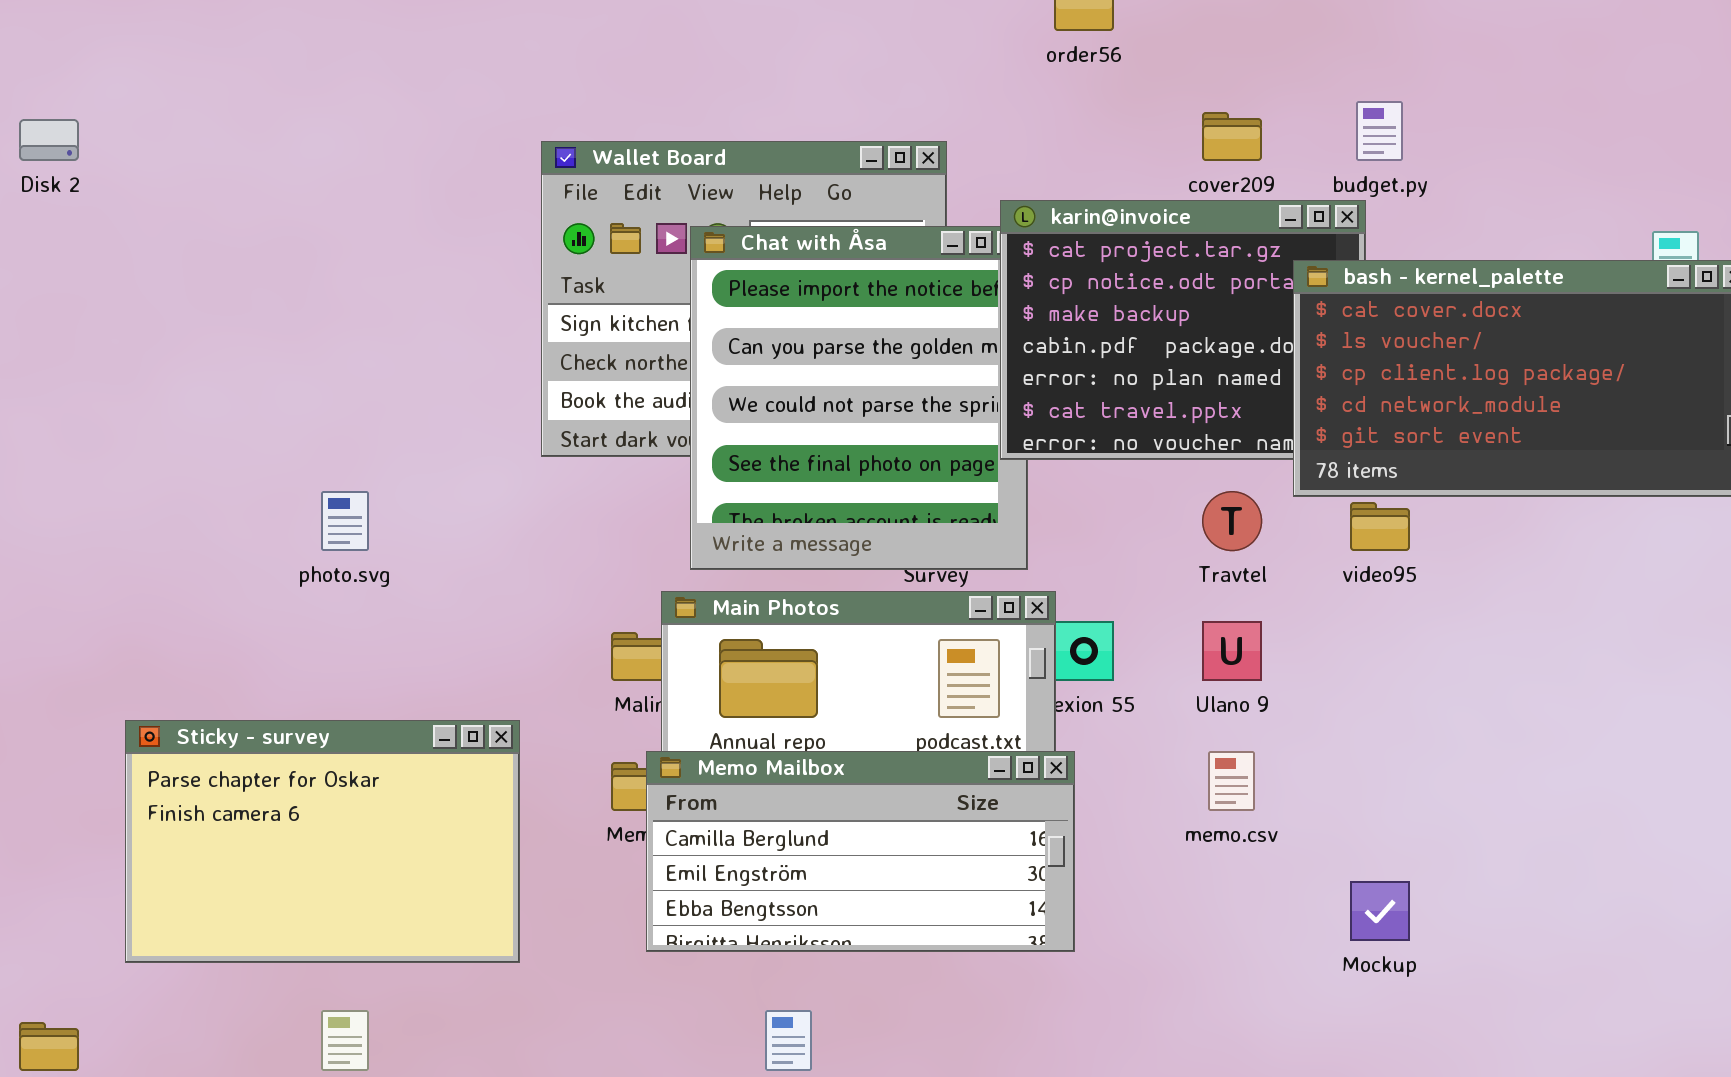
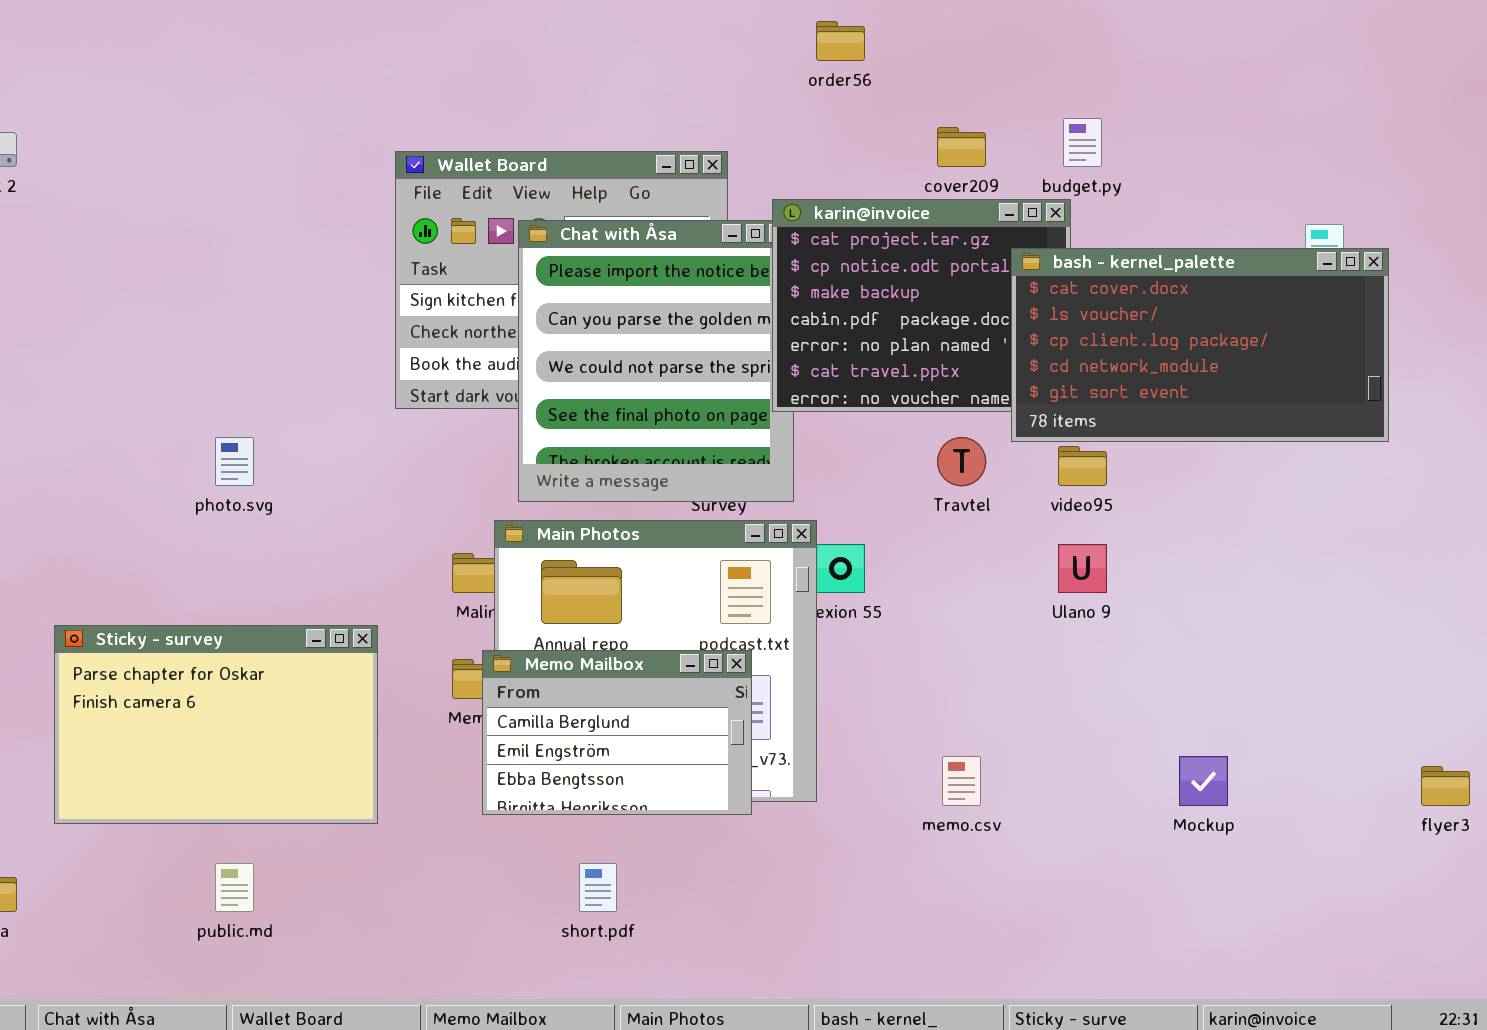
Ulano 9: [1202,621,1262,681] -> [1058,544,1107,593], moved
Memo Mailbox: [646,751,1075,952] -> [482,650,752,815], resized
memo.csv: [1208,751,1255,811] -> [942,756,981,806], moved
Mockup: [1350,881,1410,941] -> [1179,756,1228,806], moved

